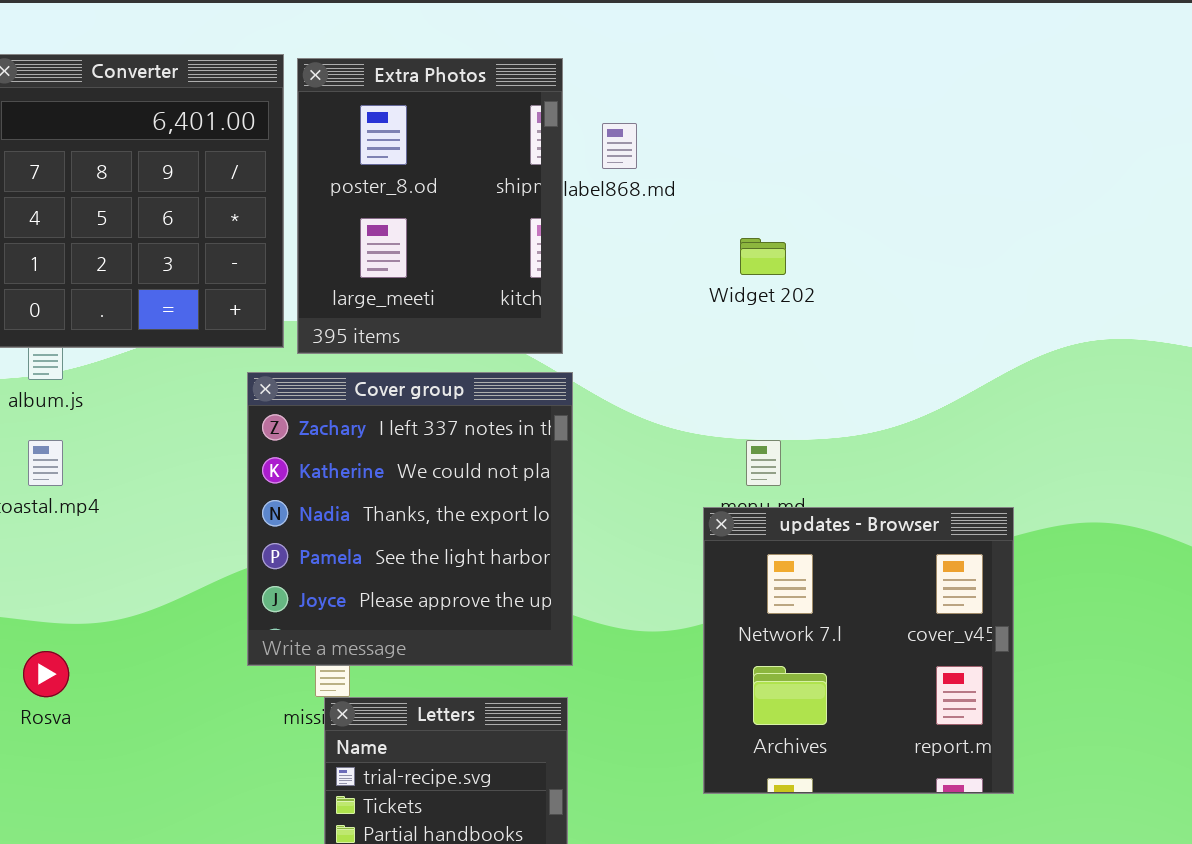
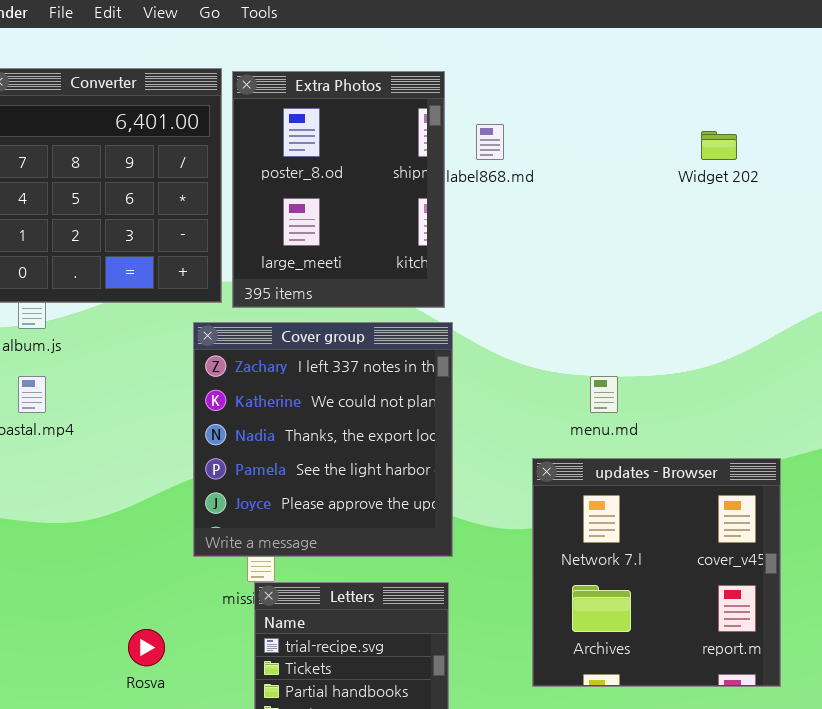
Widget 202: [740,238,786,275] -> [701,131,737,160], moved
updates - Browser: [703,507,1014,794] -> [532,458,781,687], moved
Rosva: [23,651,69,697] -> [128,629,165,666], moved

